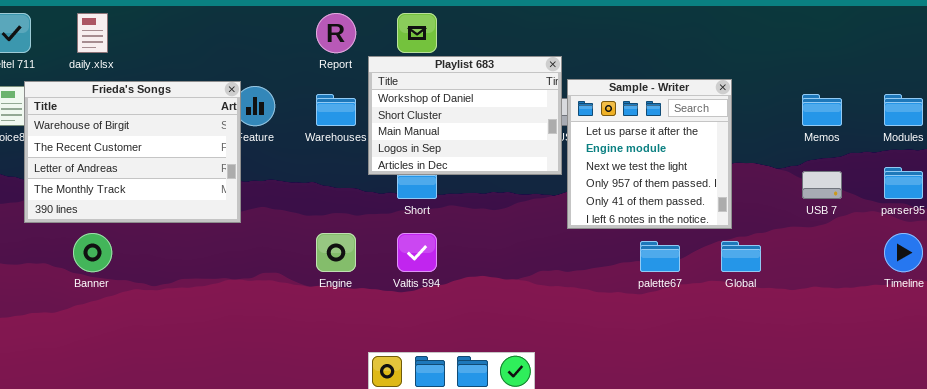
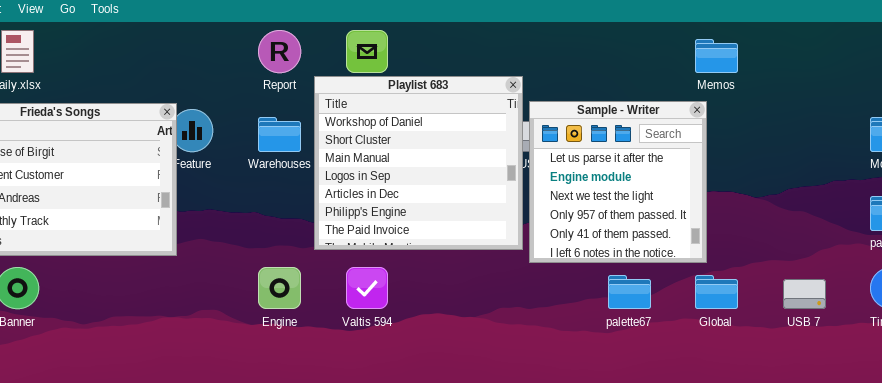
Playlist 683: [368,56,562,175] -> [314,76,523,250], resized
Memos: [802,94,842,126] -> [695,39,738,73], moved
USB 7: [802,171,842,199] -> [783,279,826,309], moved

